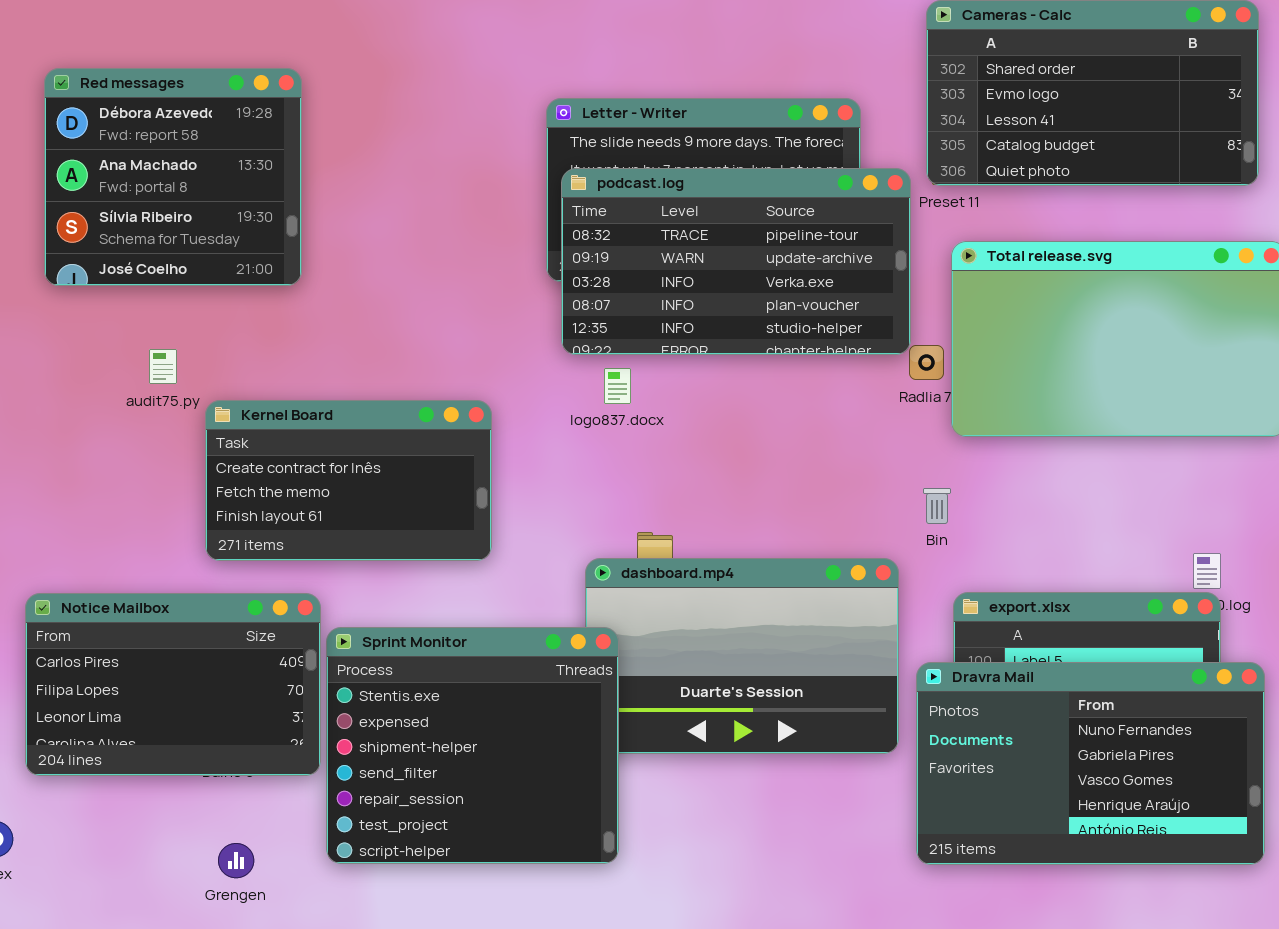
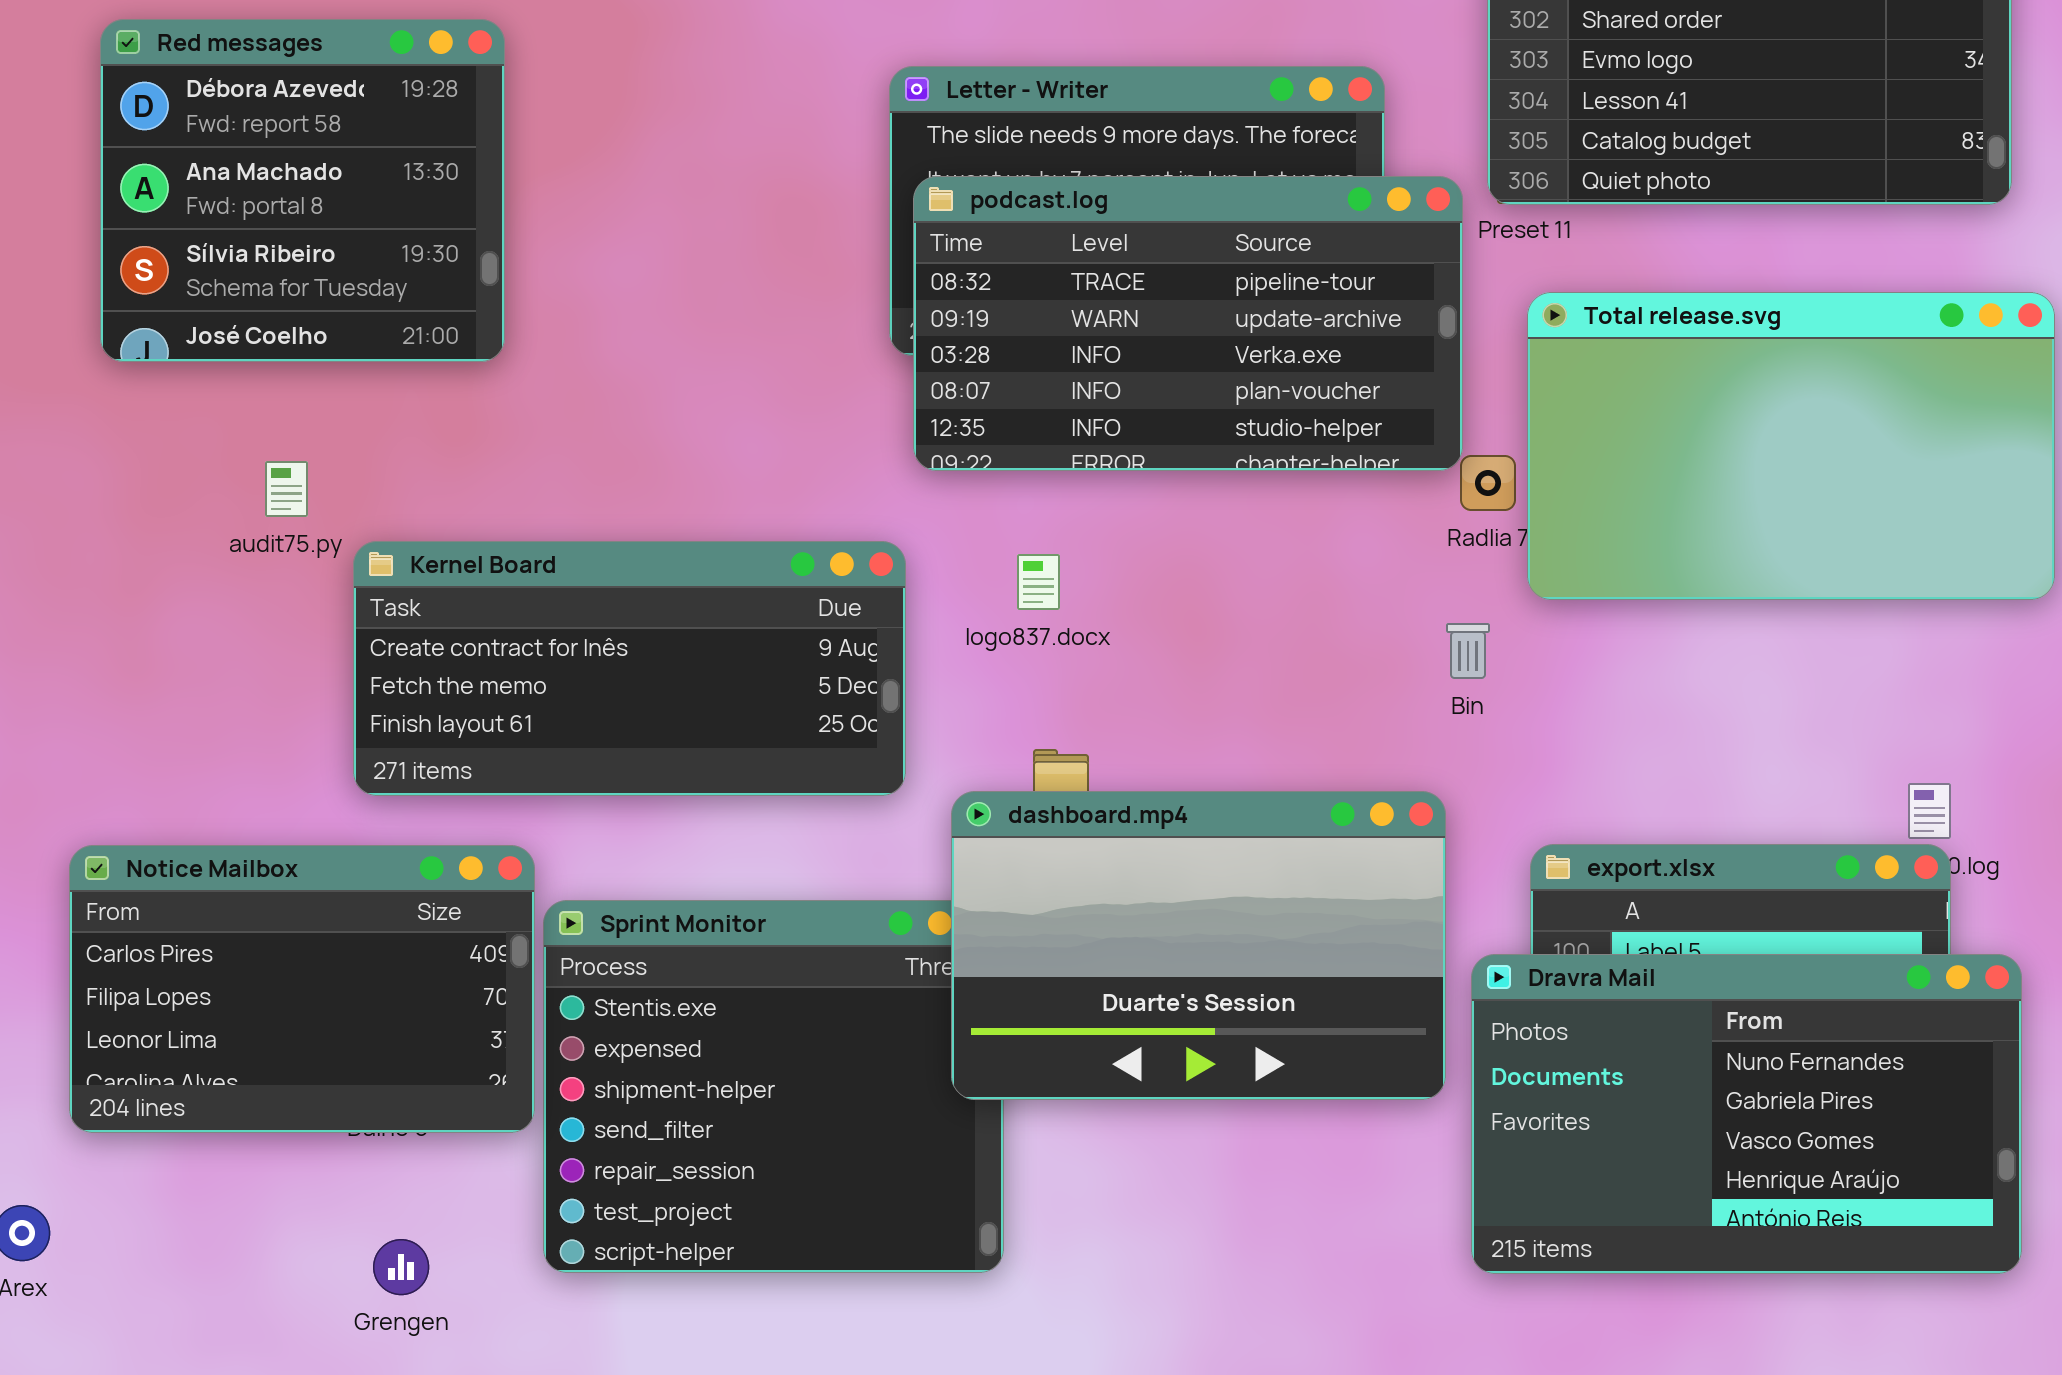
logo837.docx: [604,368,631,404] -> [1017,554,1060,610], moved
Kernel Board: [205,400,492,561] -> [353,541,906,796], resized
Bin: [923,488,951,524] -> [1446,623,1490,679], moved
dashboard.mp4: [585,558,899,754] -> [951,791,1446,1100], raised

